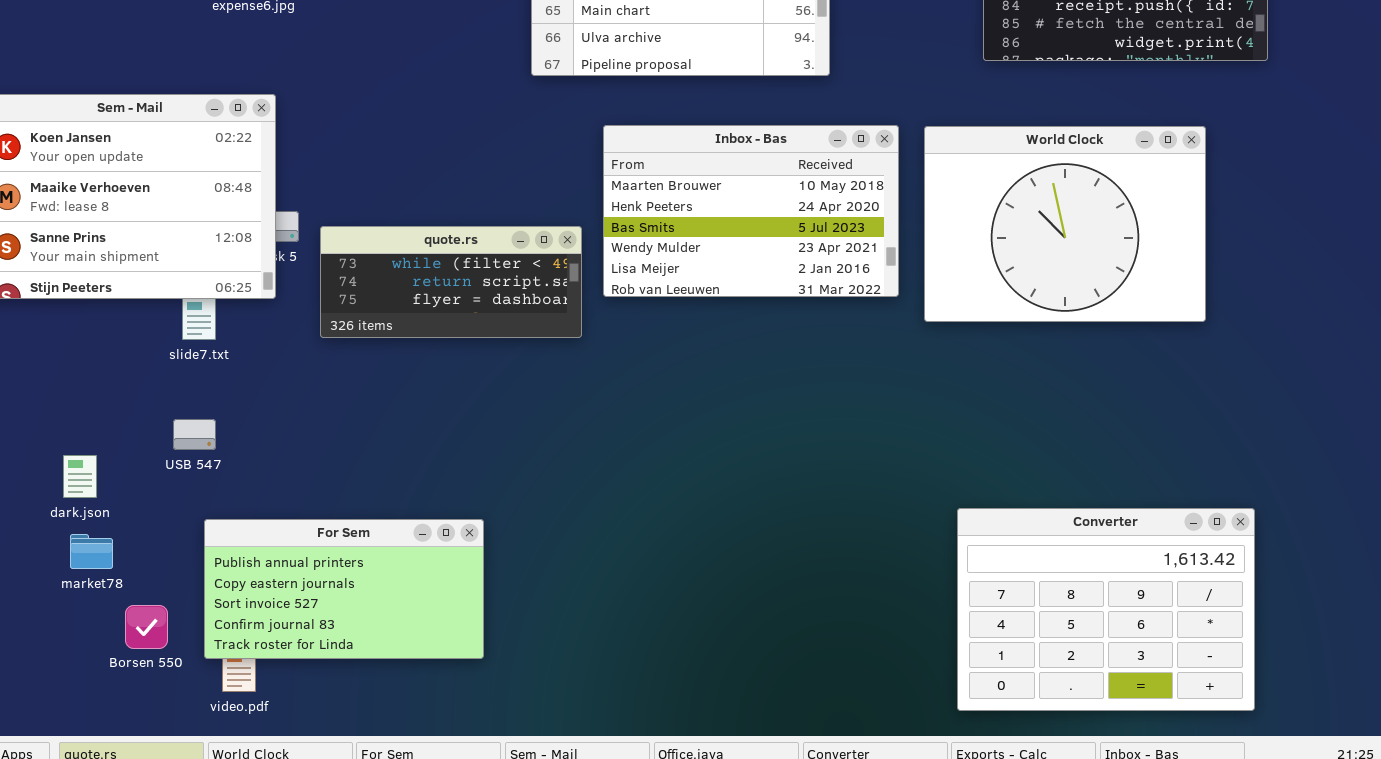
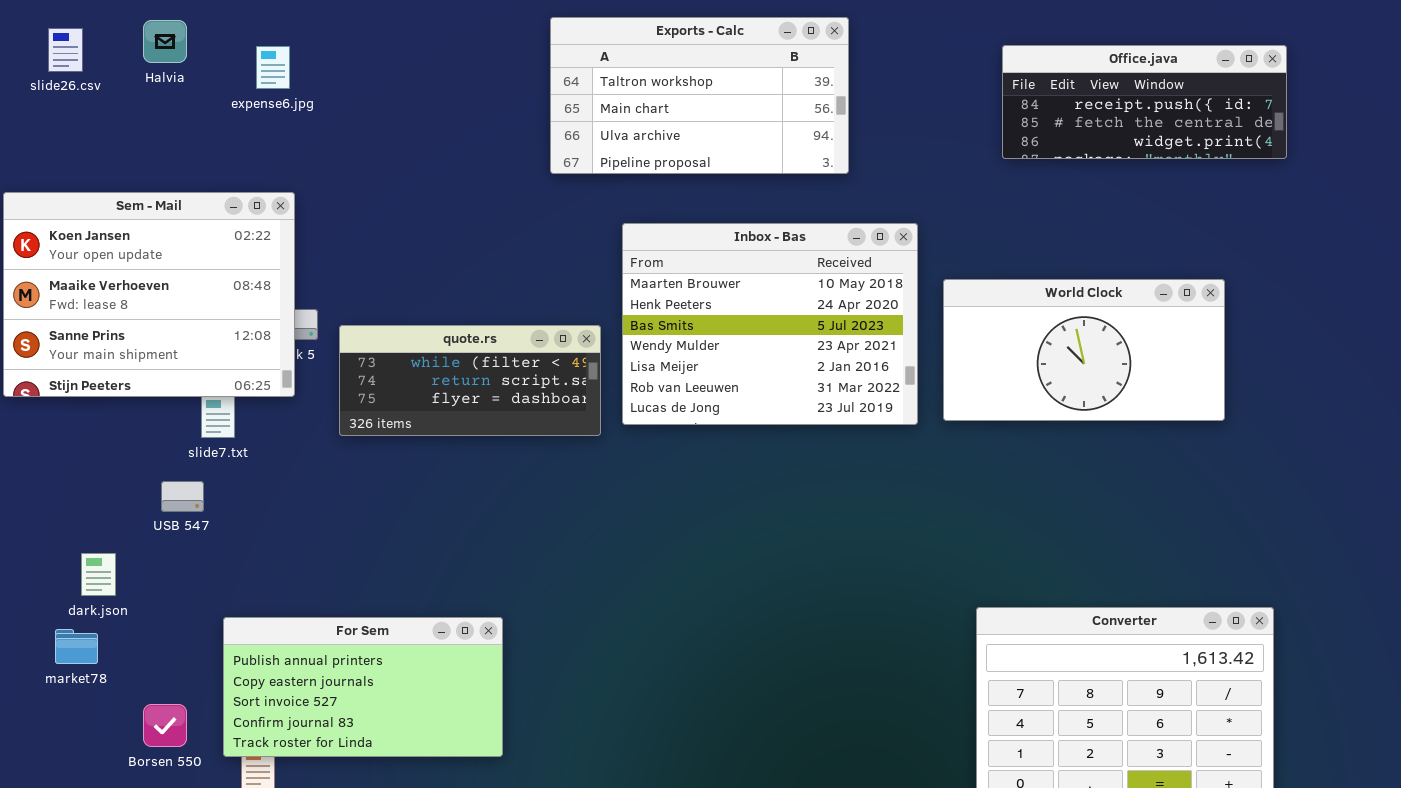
Inbox - Bas: [603,125,899,297] -> [622,223,918,425], resized
World Clock: [924,126,1206,322] -> [943,279,1225,421], resized
USB 547: [173,419,216,450] -> [161,481,204,512], moved
market78: [70,534,113,569] -> [55,629,98,664], moved

